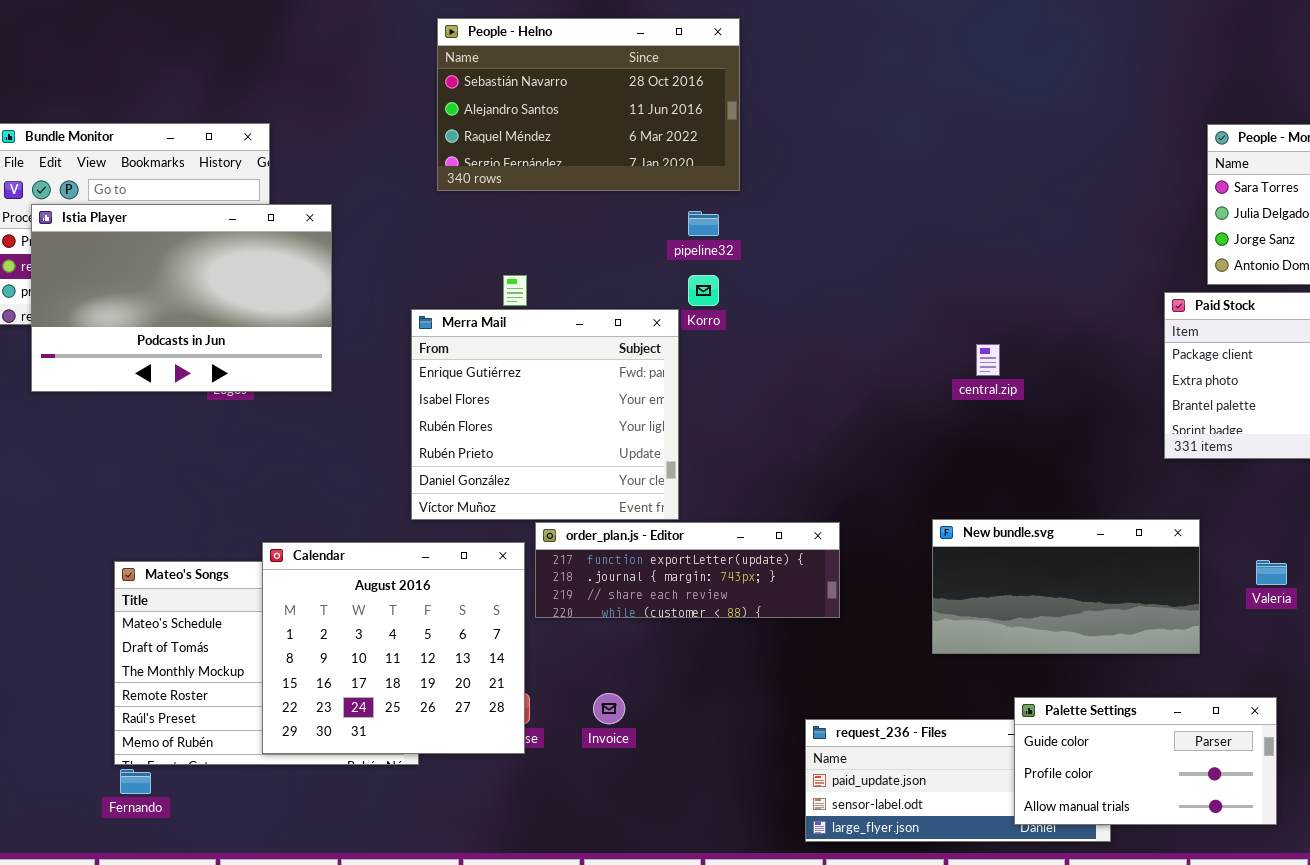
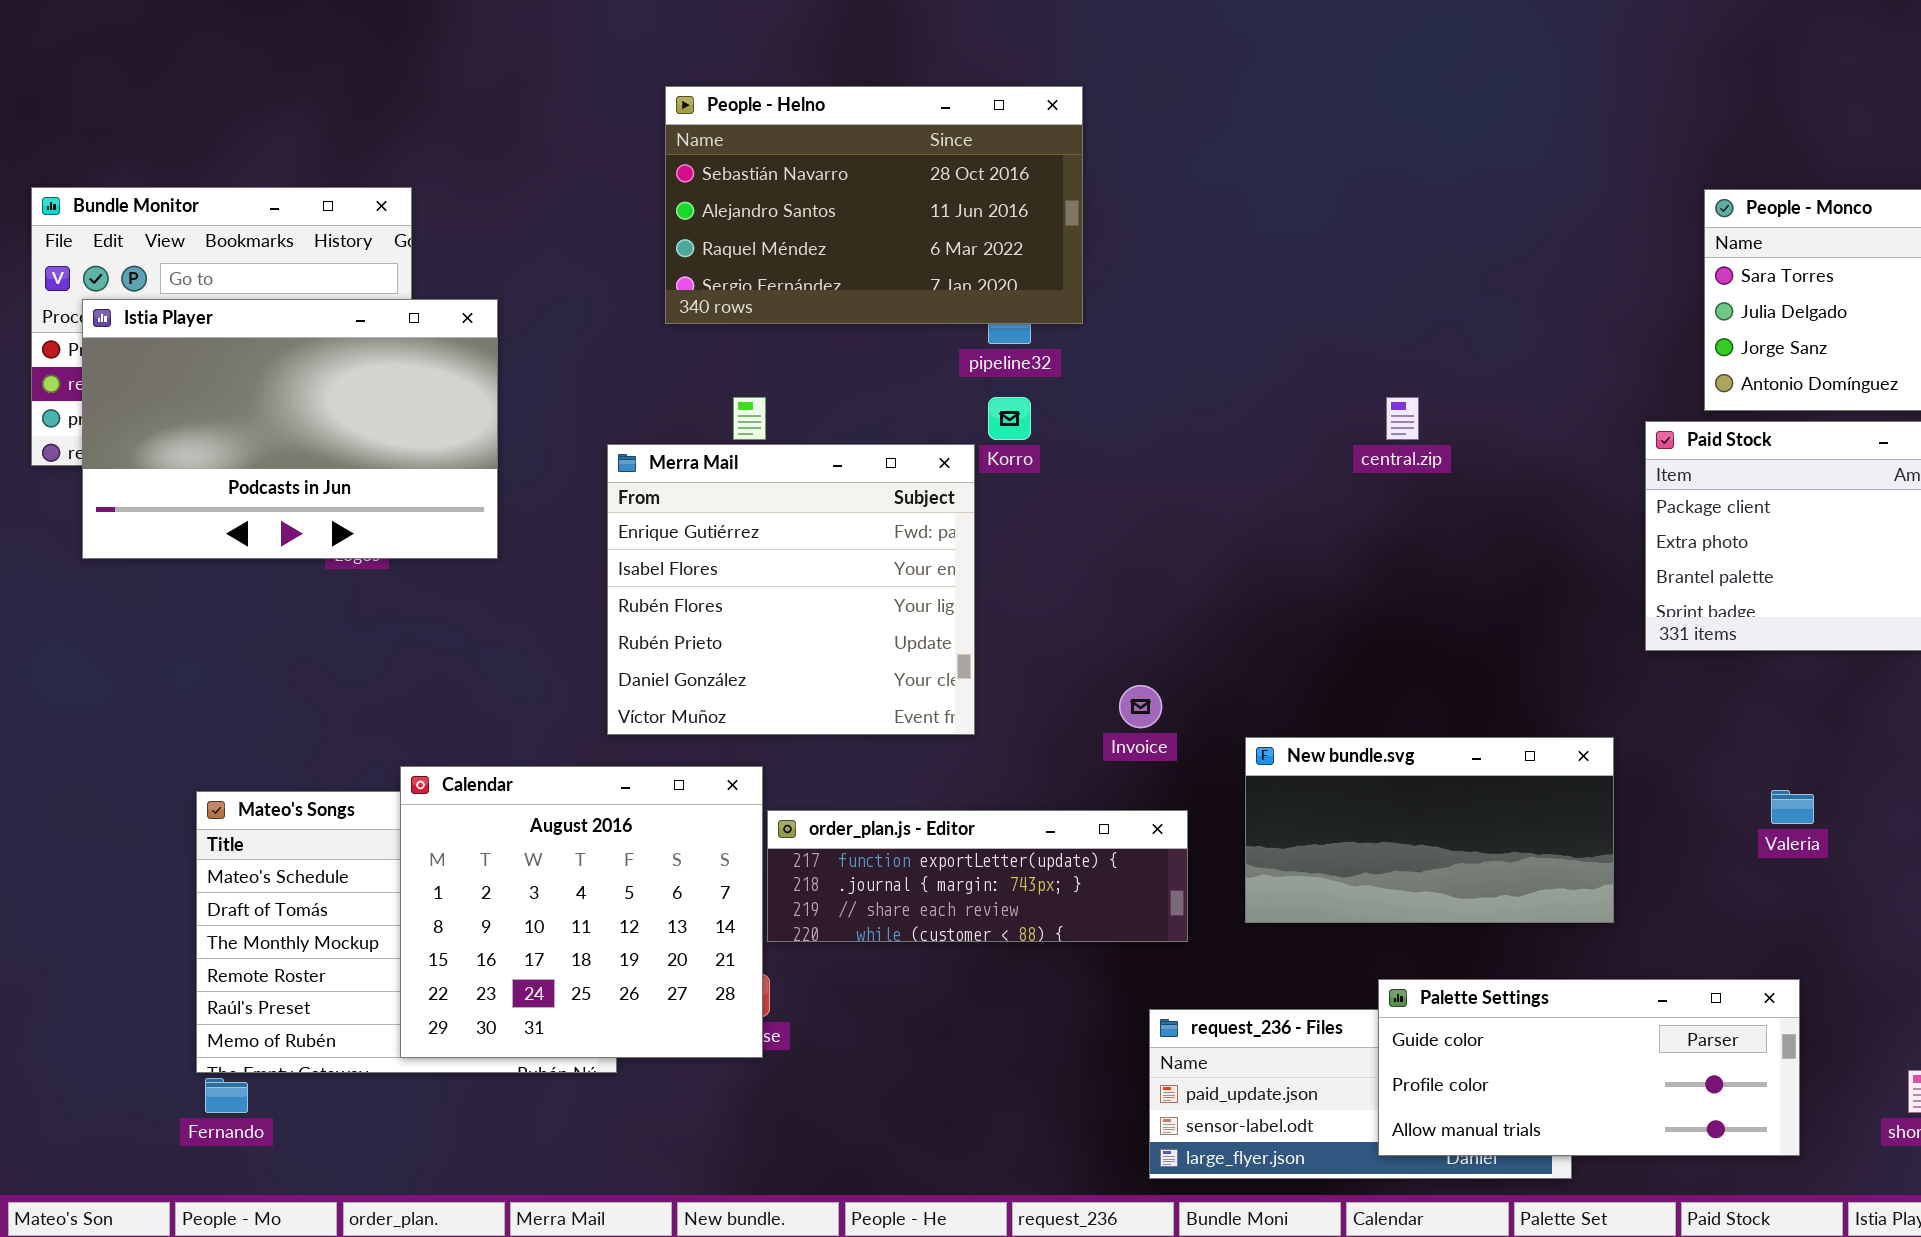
People - Helno: [437,18,740,191] -> [665,86,1083,324], moved
central.zip: [976,344,1000,376] -> [1386,397,1419,440], moved
New bundle.svg: [932,519,1200,654] -> [1245,737,1614,923], moved
order_plan.js - Editor: [535,522,840,618] -> [767,810,1188,942], moved
Invoice: [593,693,625,724] -> [1119,685,1162,728], moved
Palette Settings: [1014,697,1277,825] -> [1378,979,1800,1156], resized

